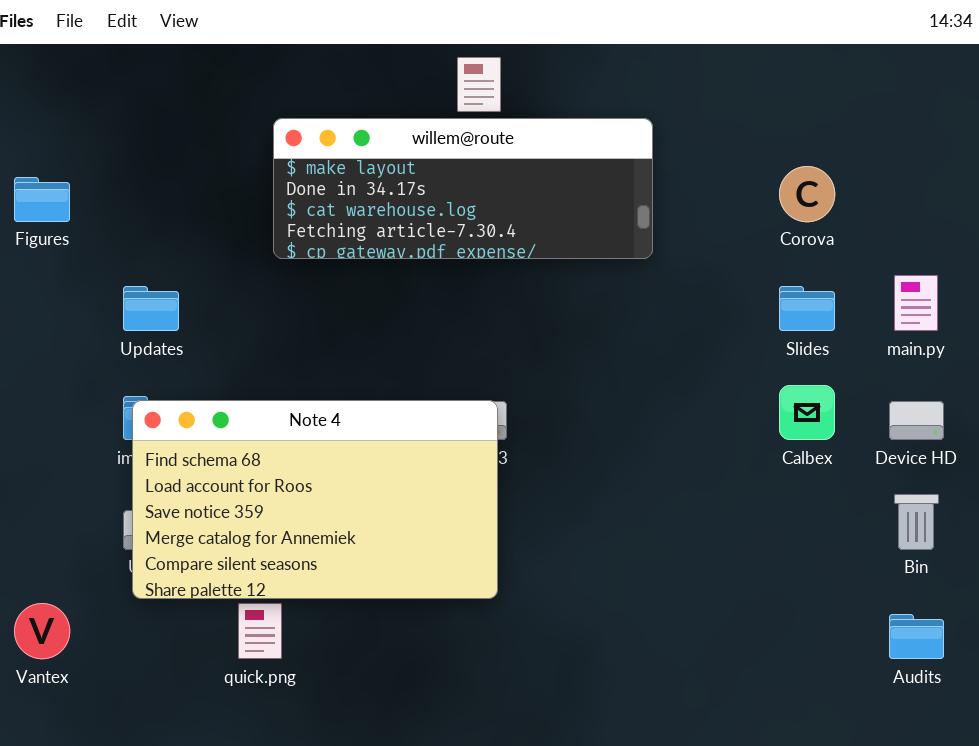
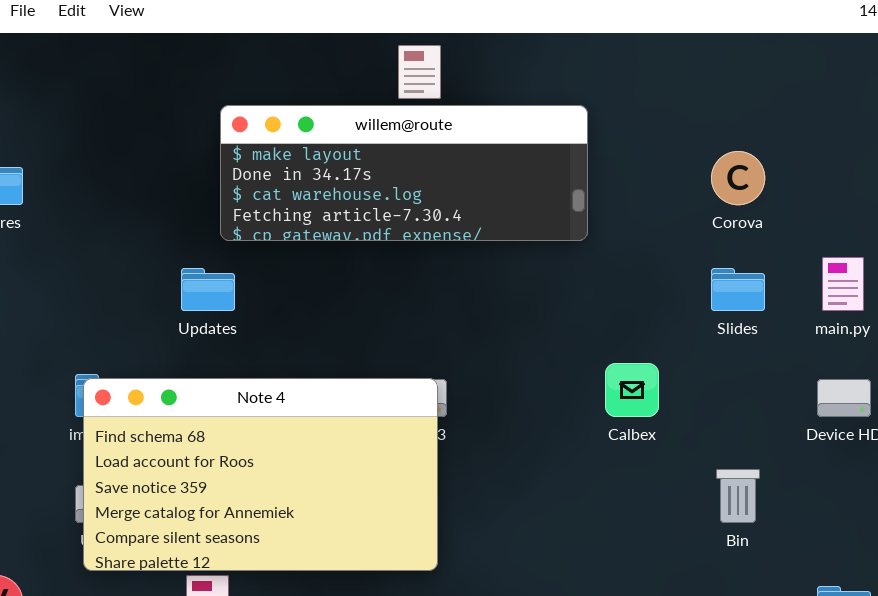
Updates: [123,286,179,331] -> [181,268,235,311], moved
Calbex: [779,385,835,440] -> [605,363,659,417], moved
Bin: [894,494,939,550] -> [716,469,760,523], moved

